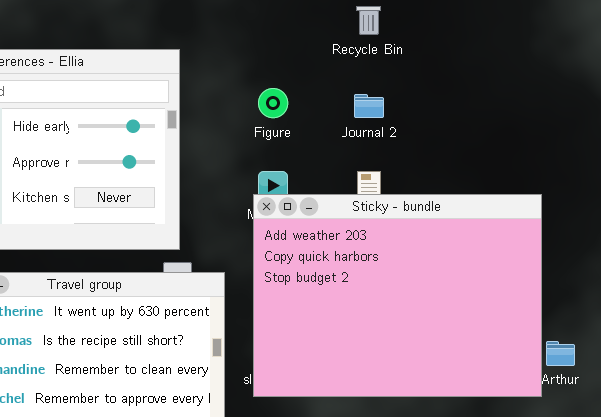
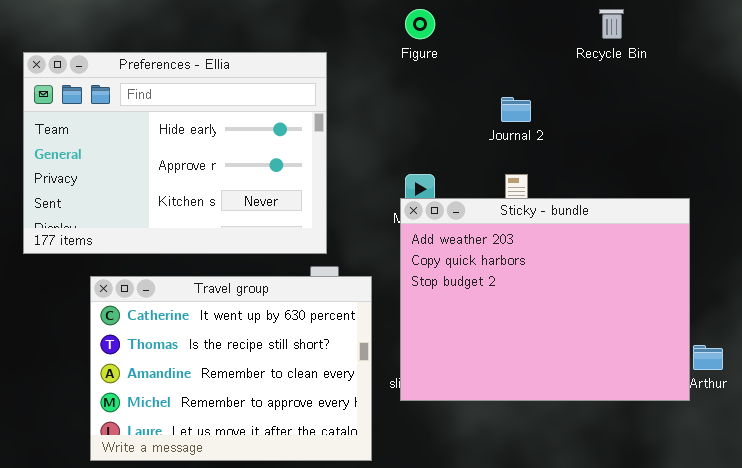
Recycle Bin: [356,6,381,35] -> [599,9,624,39], moved
Figure: [258,88,288,118] -> [405,9,435,39], moved

